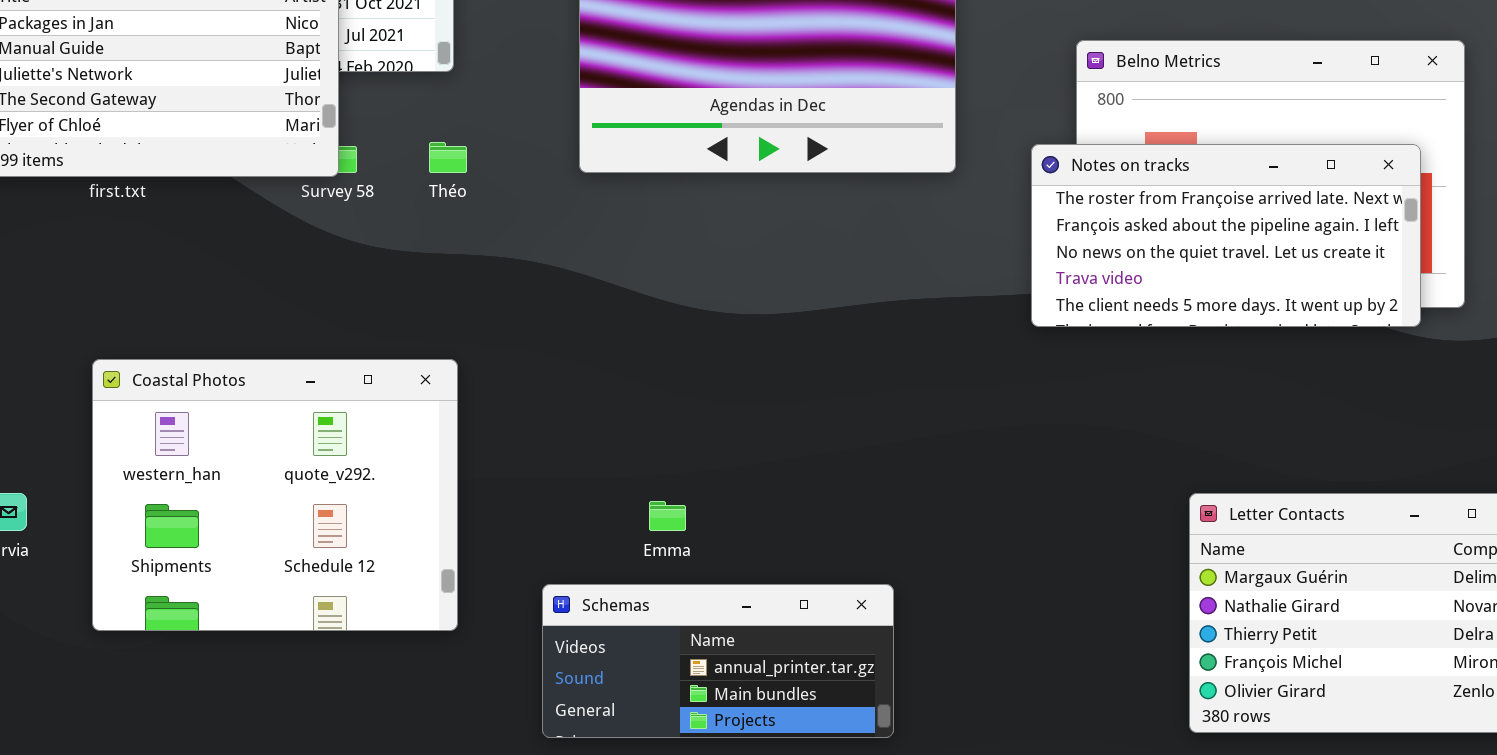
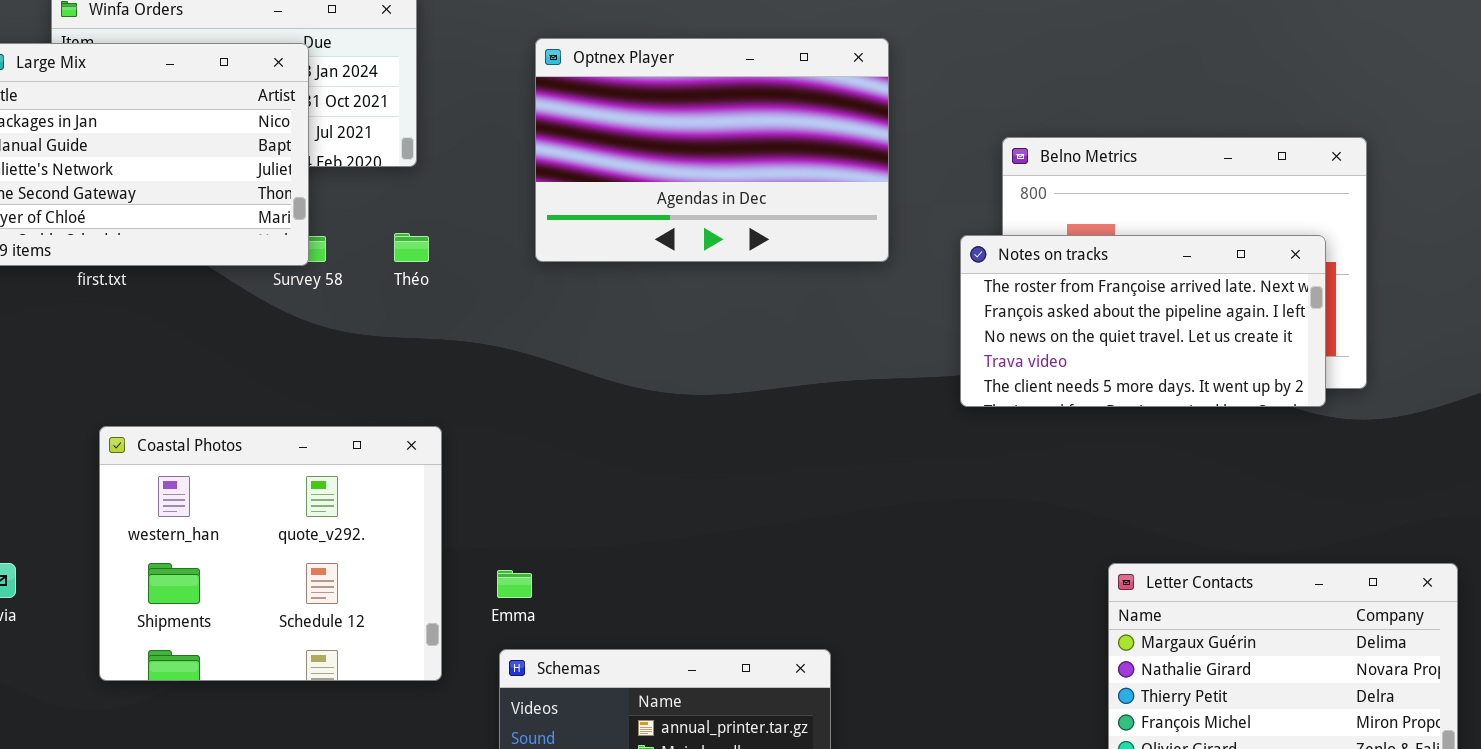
Coastal Photos: [92,359,458,631] -> [99,426,442,681], moved
Emma: [649,501,686,531] -> [497,570,532,598], moved

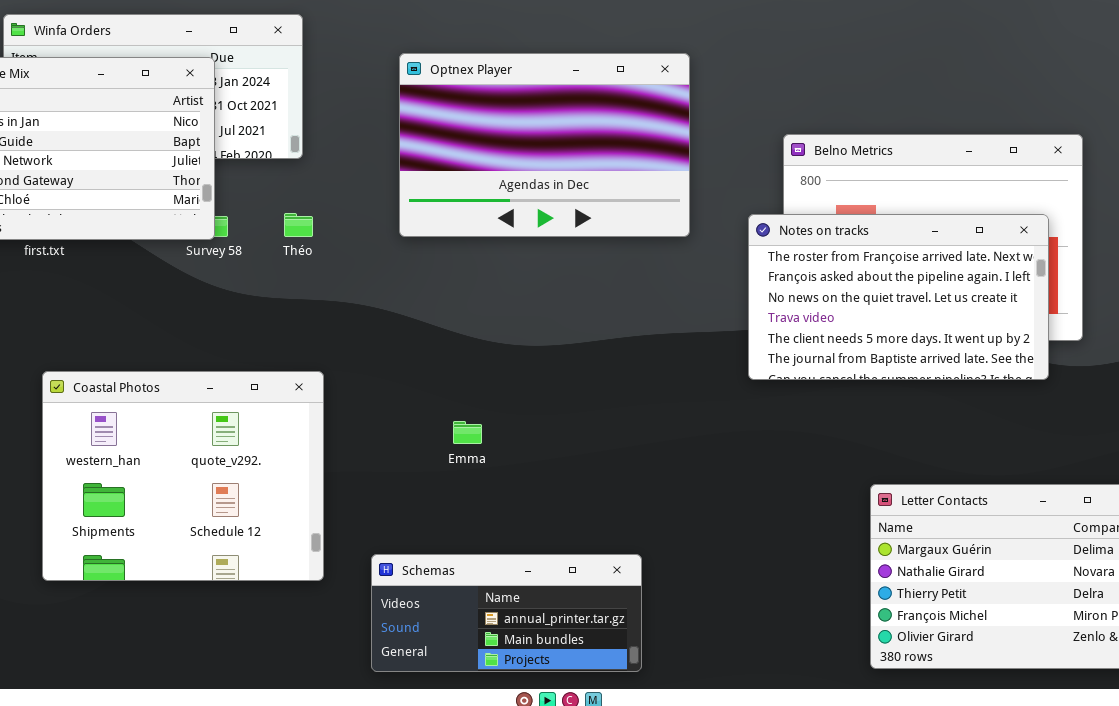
Notes on tracks: [960,235,1326,407] -> [748,214,1049,380], resized
Emma: [497,570,532,598] -> [453,421,482,444], moved

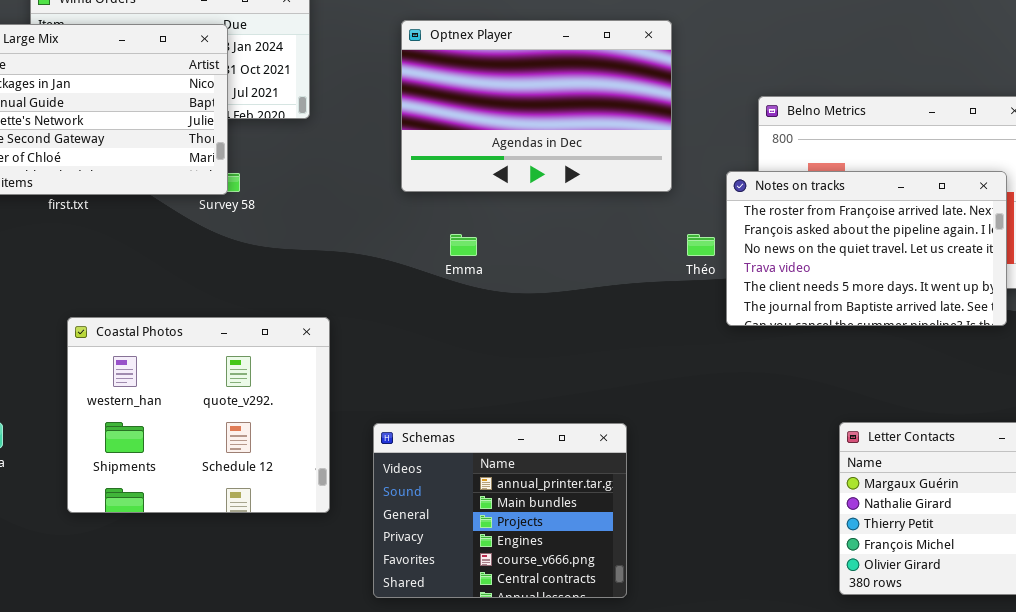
Théo: [284,213,313,237] -> [687,234,715,256], moved
Emma: [453,421,482,444] -> [450,234,477,256], moved
Schemas: [371,554,642,672] -> [373,423,627,598], resized

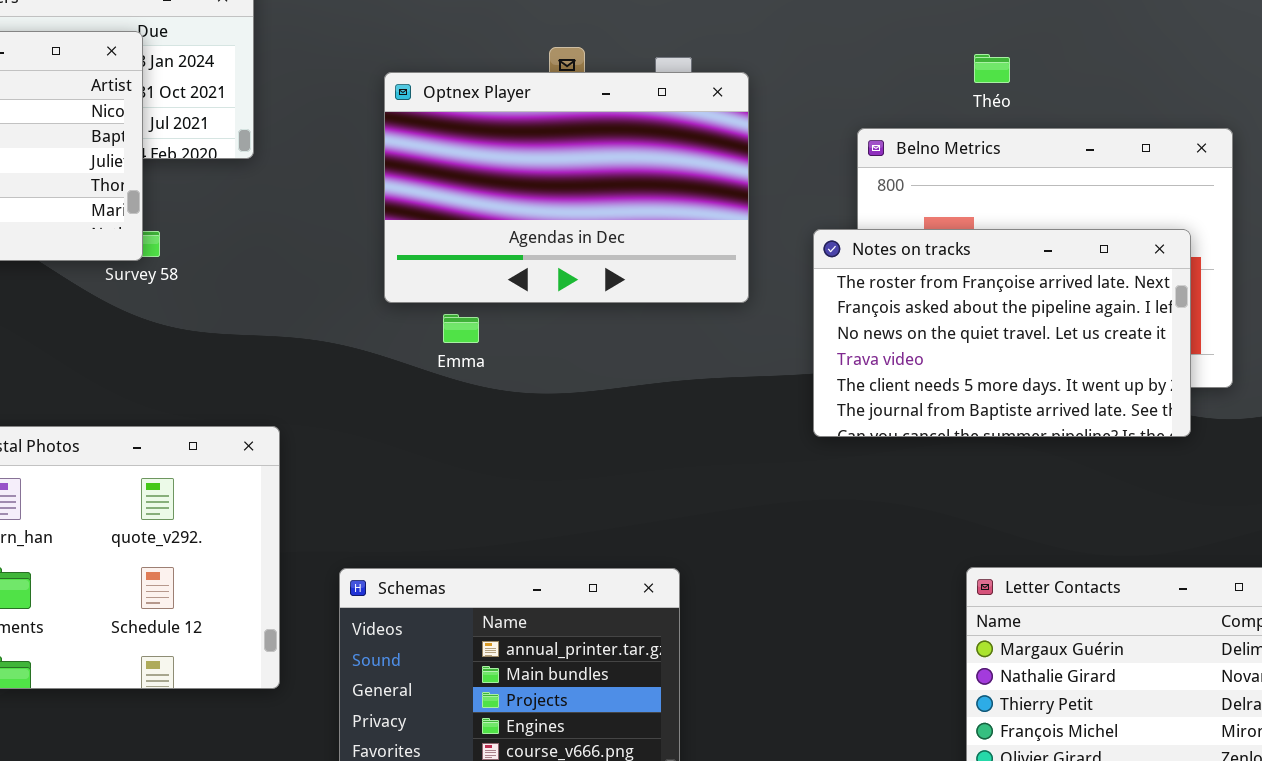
Optnex Player: [401,20,672,192] -> [384,72,749,303], moved
Théo: [687,234,715,256] -> [974,54,1010,83], moved

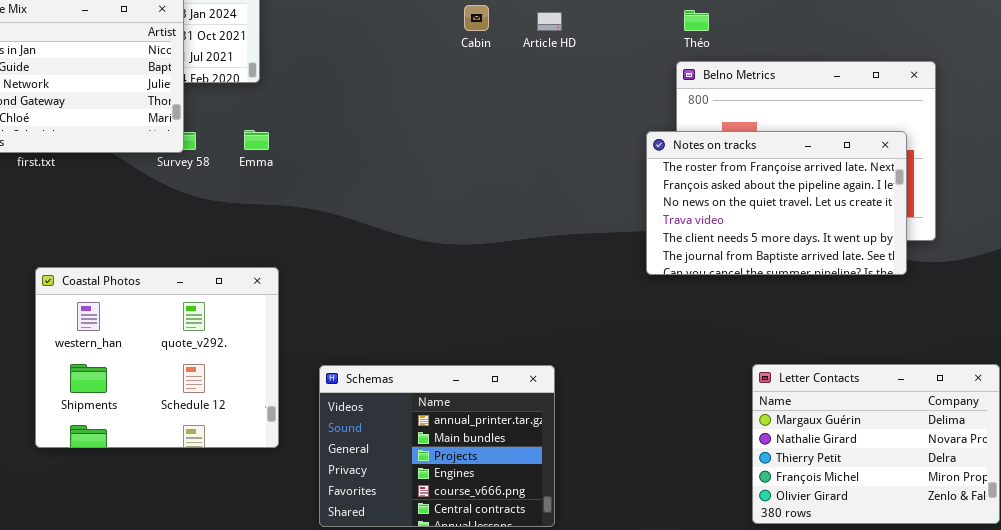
Théo: [974,54,1010,83] -> [684,10,709,31], moved
Optnex Player: [384,72,749,303] -> none, closed
Emma: [443,314,479,343] -> [244,130,269,150], moved

